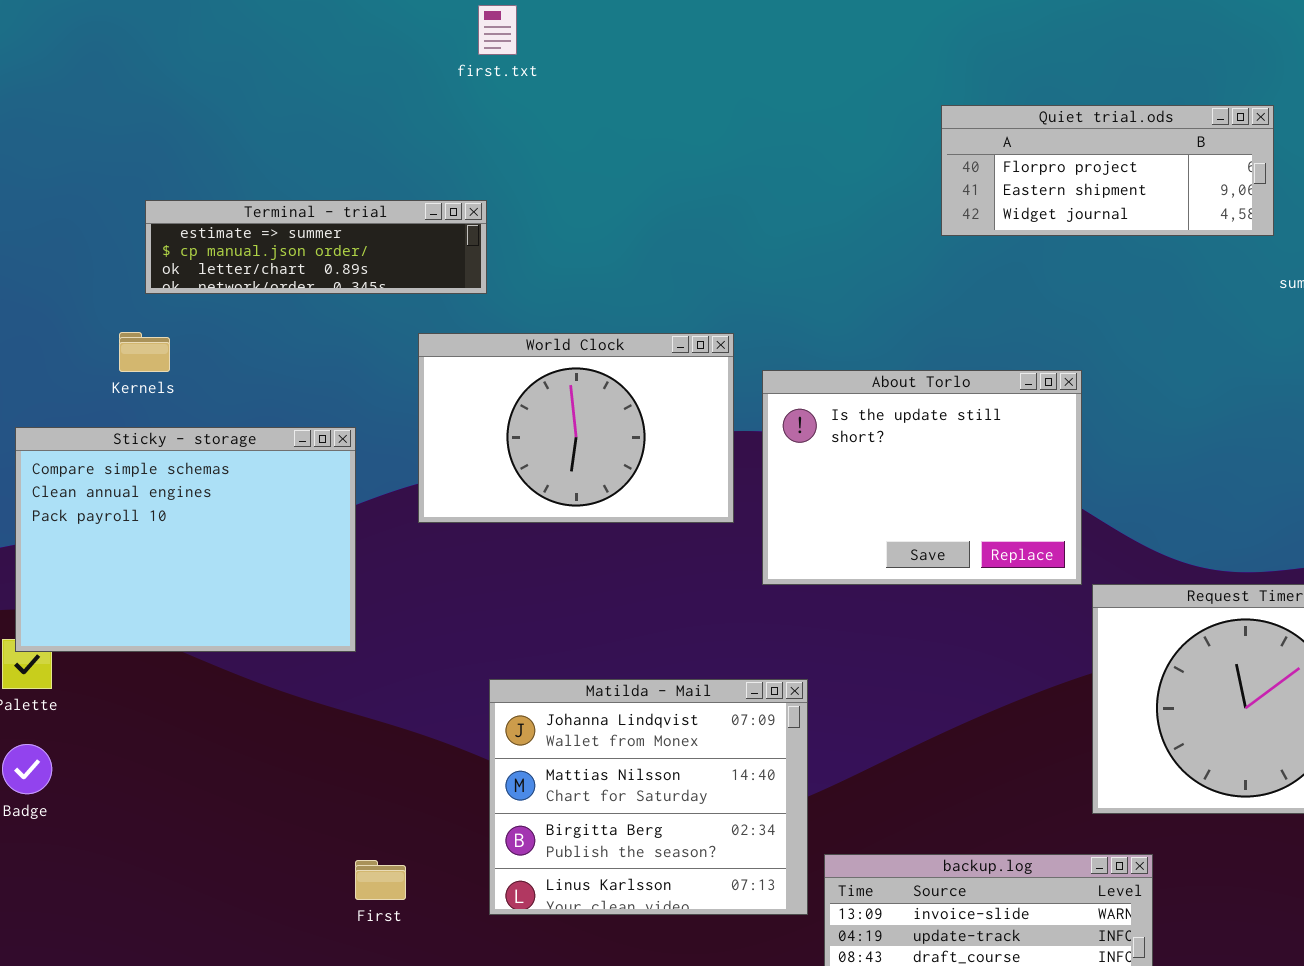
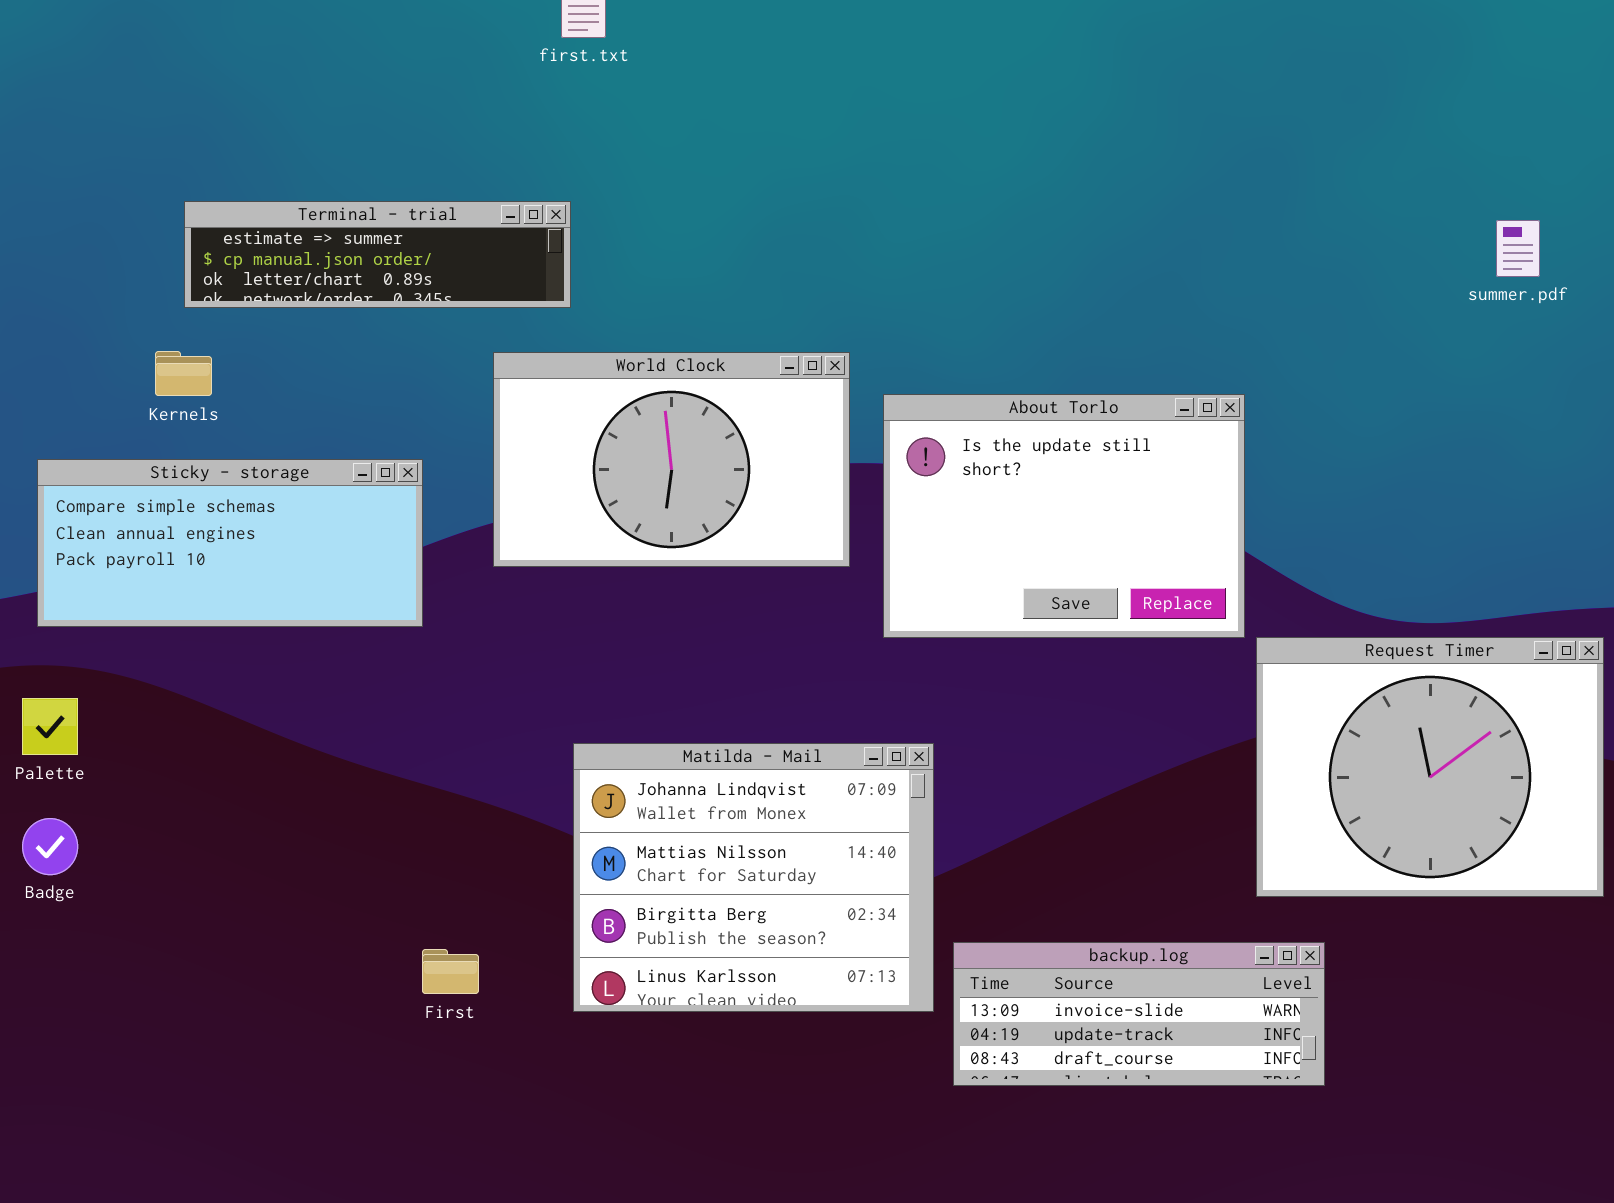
Quiet trial.ods: [941,105,1274,236] -> none, closed
Sticky - storage: [15,427,356,652] -> [37,459,423,627], resized

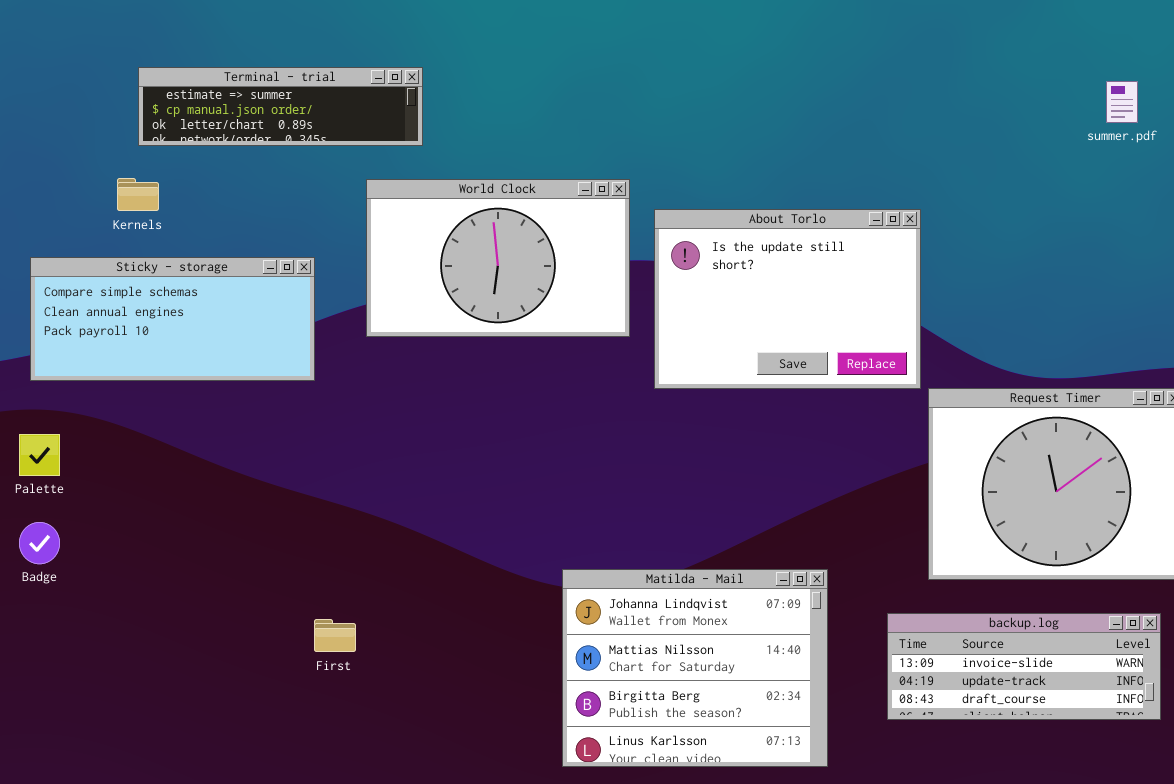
Matilda - Mail: [573,743,934,1012] -> [562,569,828,767], moved
backup.log: [953,942,1325,1086] -> [887,613,1161,720], moved

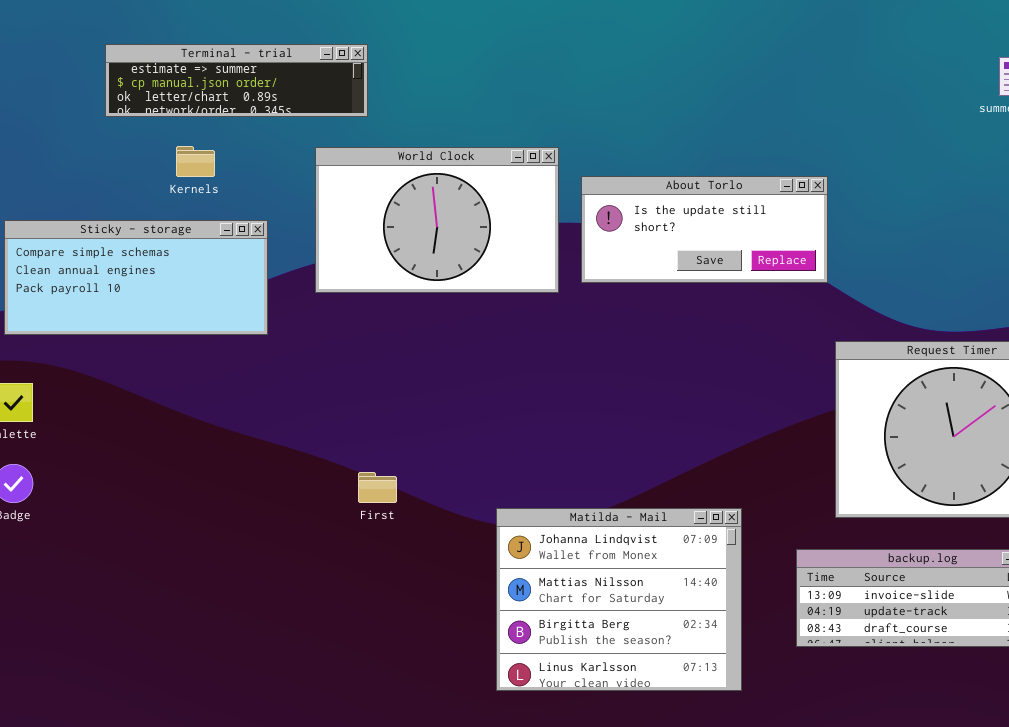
Kernels: [117,178,159,211] -> [176,146,215,177], moved
About Torlo: [654,209,921,389] -> [581,176,828,283], resized
First: [314,619,356,652] -> [358,472,397,503], moved

